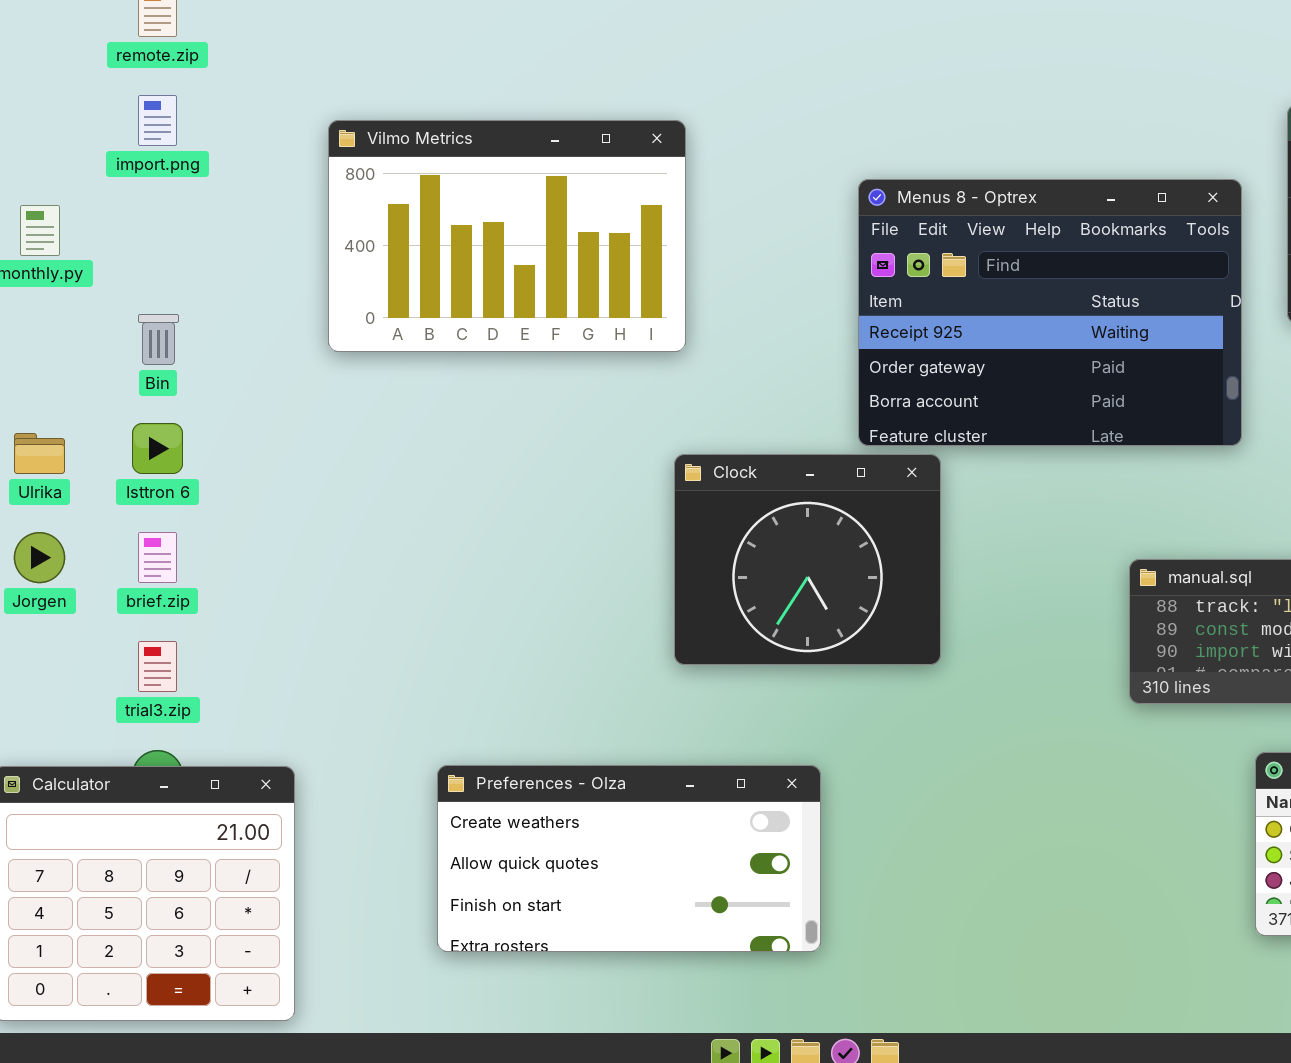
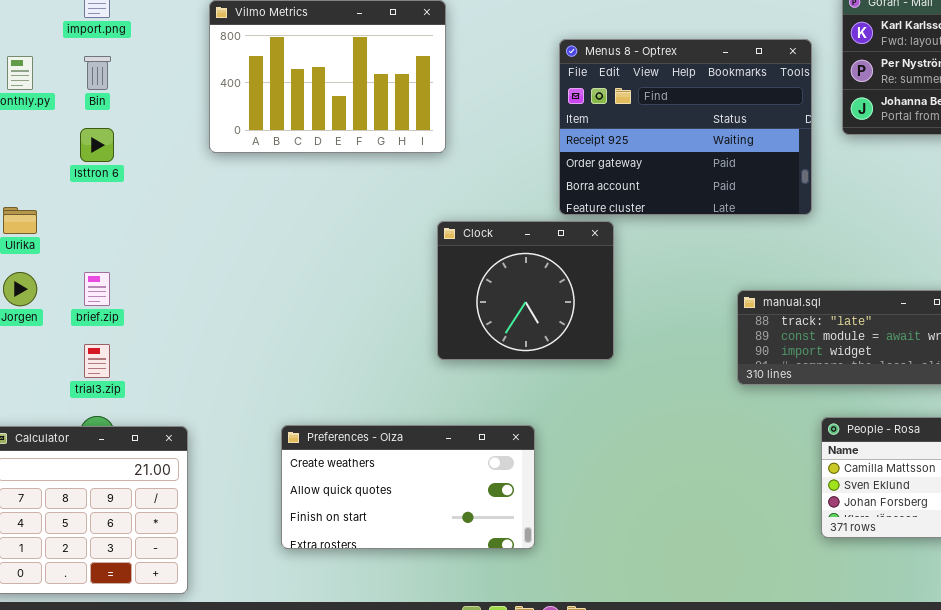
Bin: [138,314,179,365] -> [84,56,111,90], moved
Isttron 6: [132,423,183,474] -> [80,128,114,162], moved

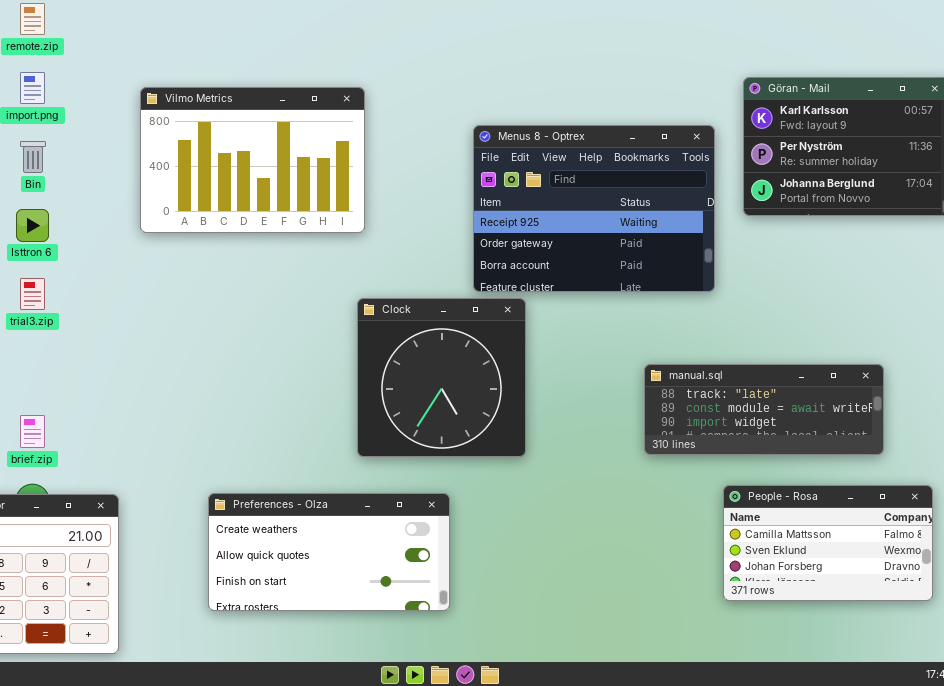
Clock: [437,221,614,360] -> [357,298,526,457], resized
brief.zip: [84,272,110,306] -> [20,415,45,448], moved
trial3.zip: [84,344,110,378] -> [20,278,45,310], moved

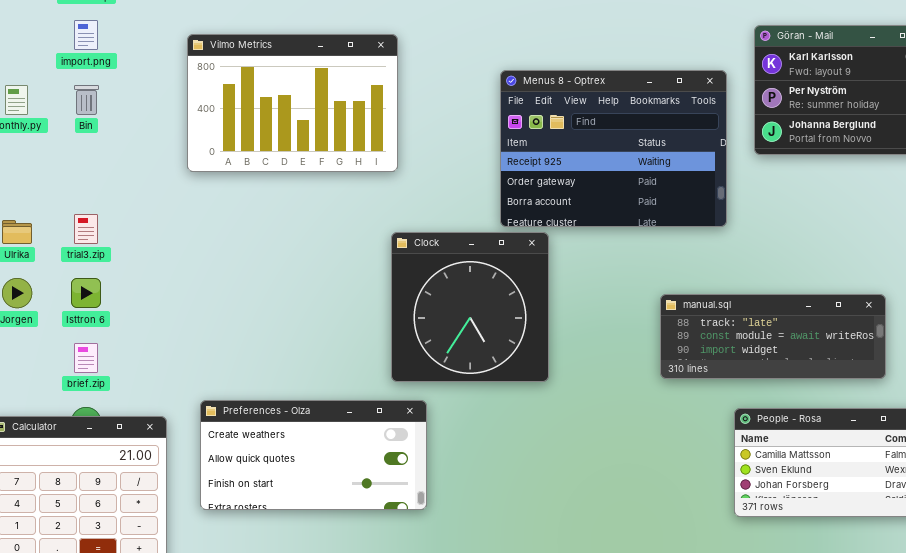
Isttron 6: [16,209,49,242] -> [71,278,101,308], moved
Preferences - Olza: [208,493,450,611] -> [200,400,427,510], moved

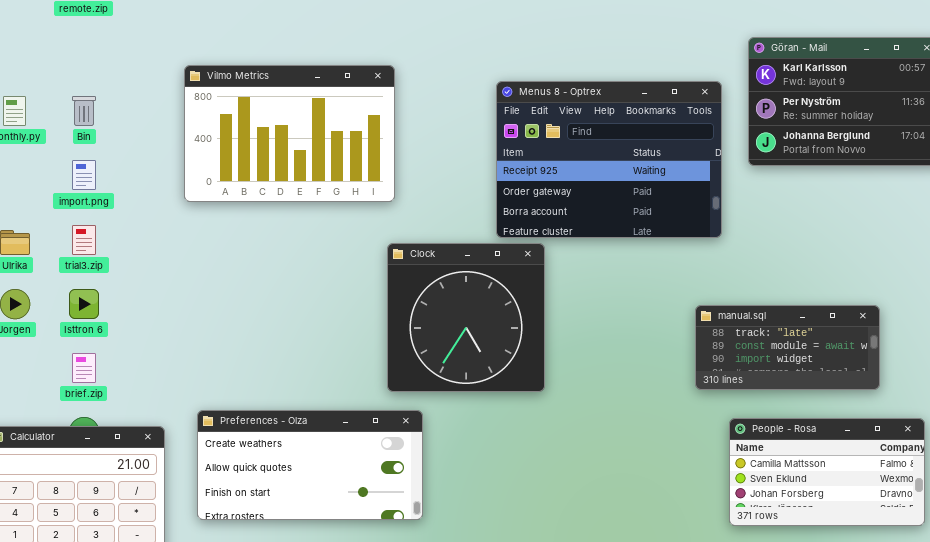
import.png: [74,20,98,50] -> [72,160,96,190], moved
Vilmo Metrics: [187,34,398,172] -> [184,65,395,202], moved
manual.sql: [660,294,886,379] -> [695,305,880,390], resized

